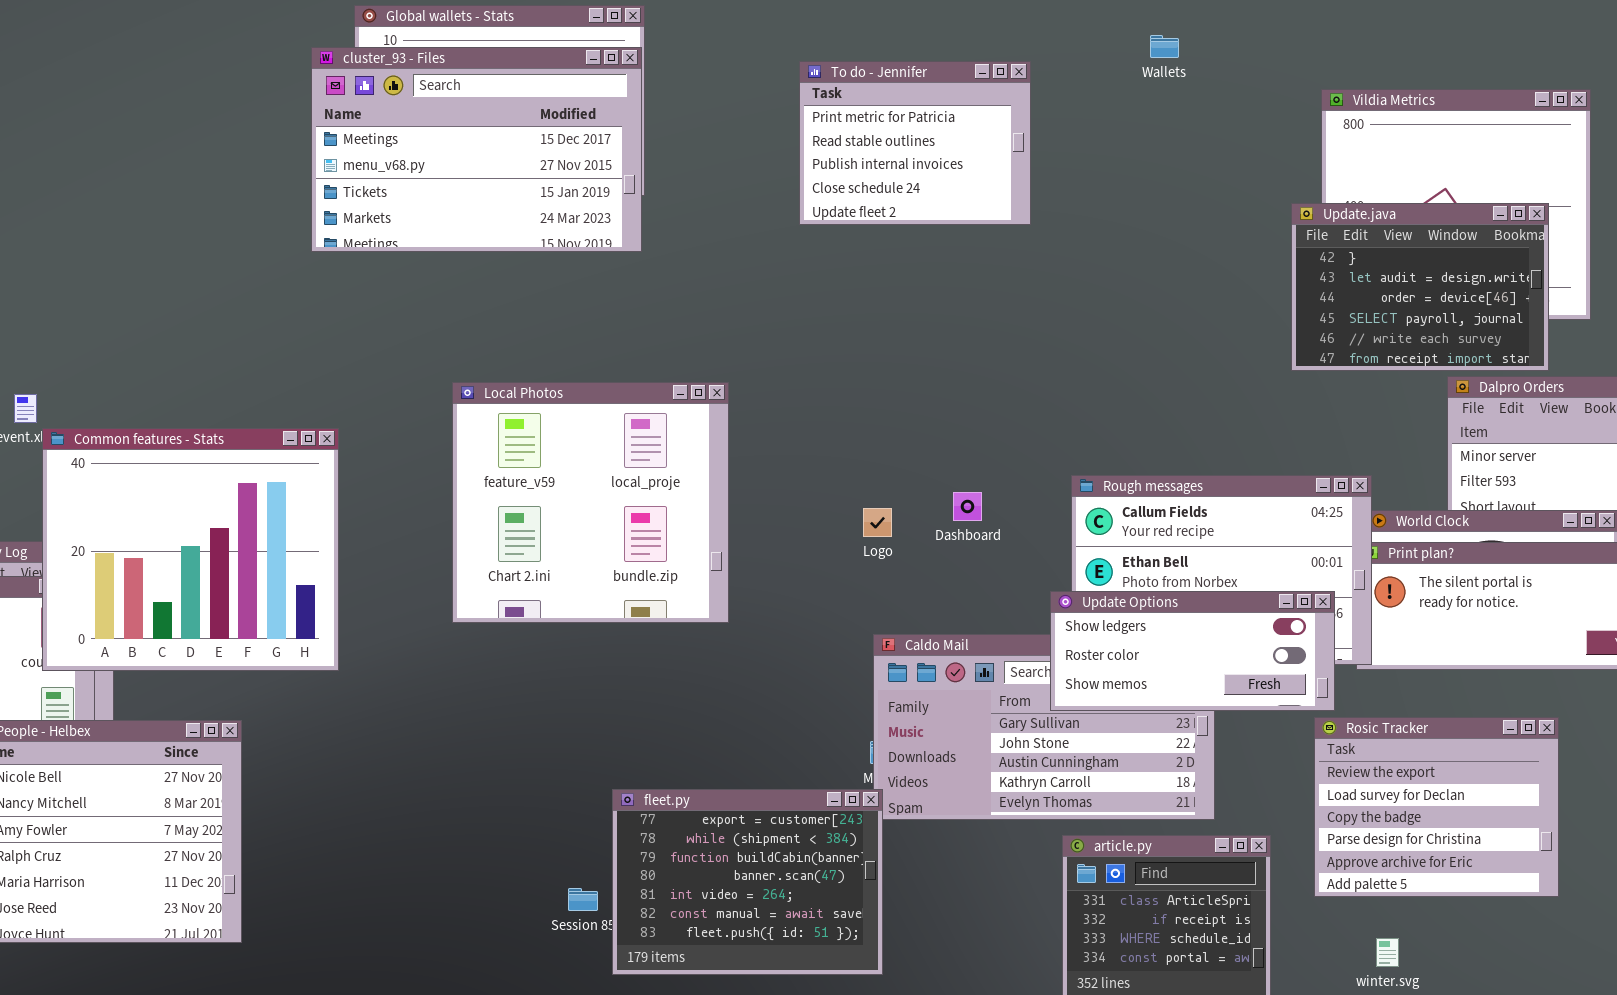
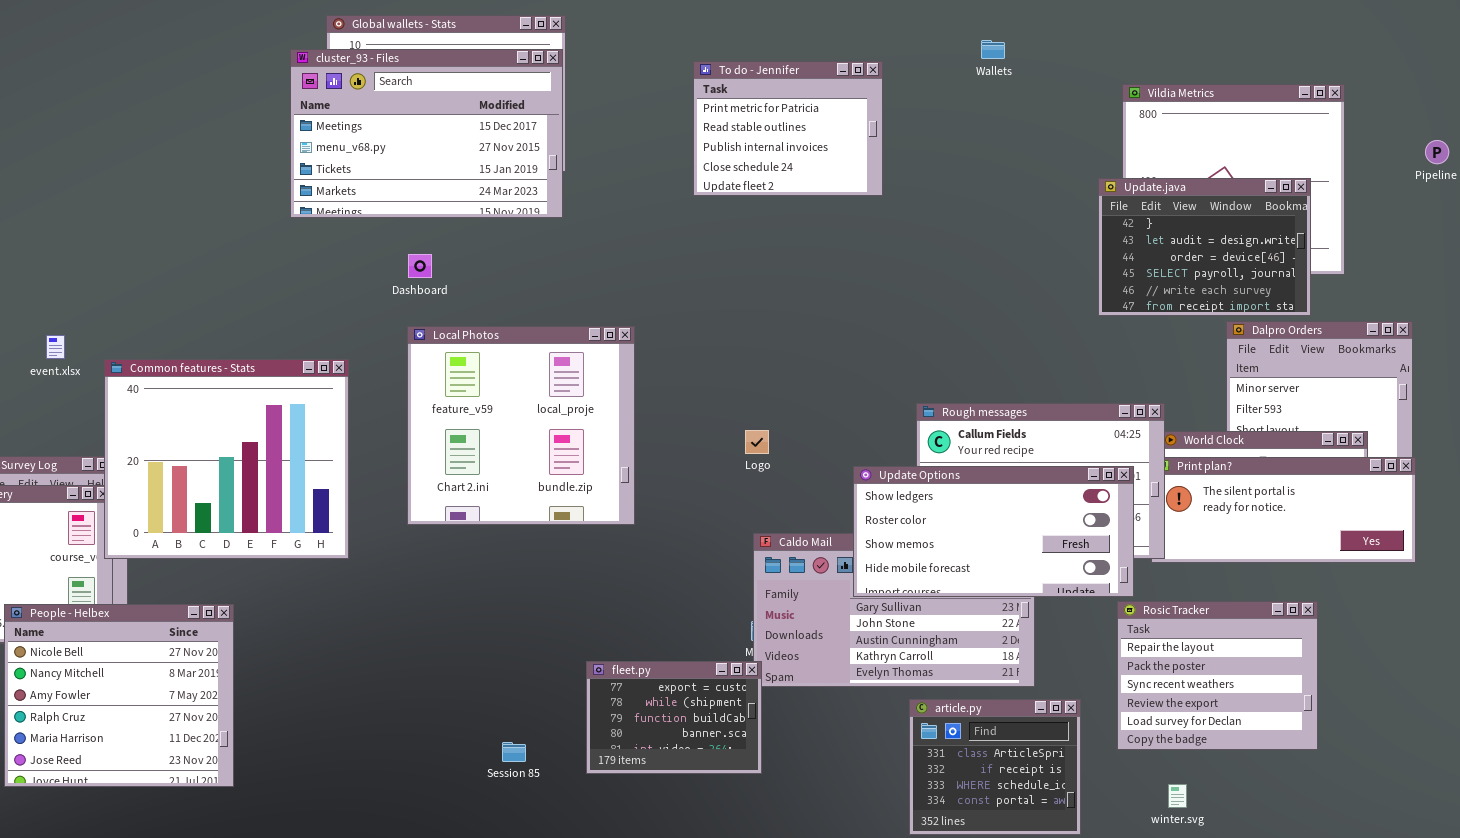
Common features - Stats: [42,428,339,671] -> [104,359,349,559], moved
Dashboard: [953,492,982,521] -> [408,254,432,278], moved
Update Options: [1050,591,1335,711] -> [853,466,1134,597], resized
Rosic Tracker: [1314,717,1559,897] -> [1117,601,1318,750], scrolled up 3 rows
fleet.py: [612,789,883,975] -> [586,661,762,774], resized

